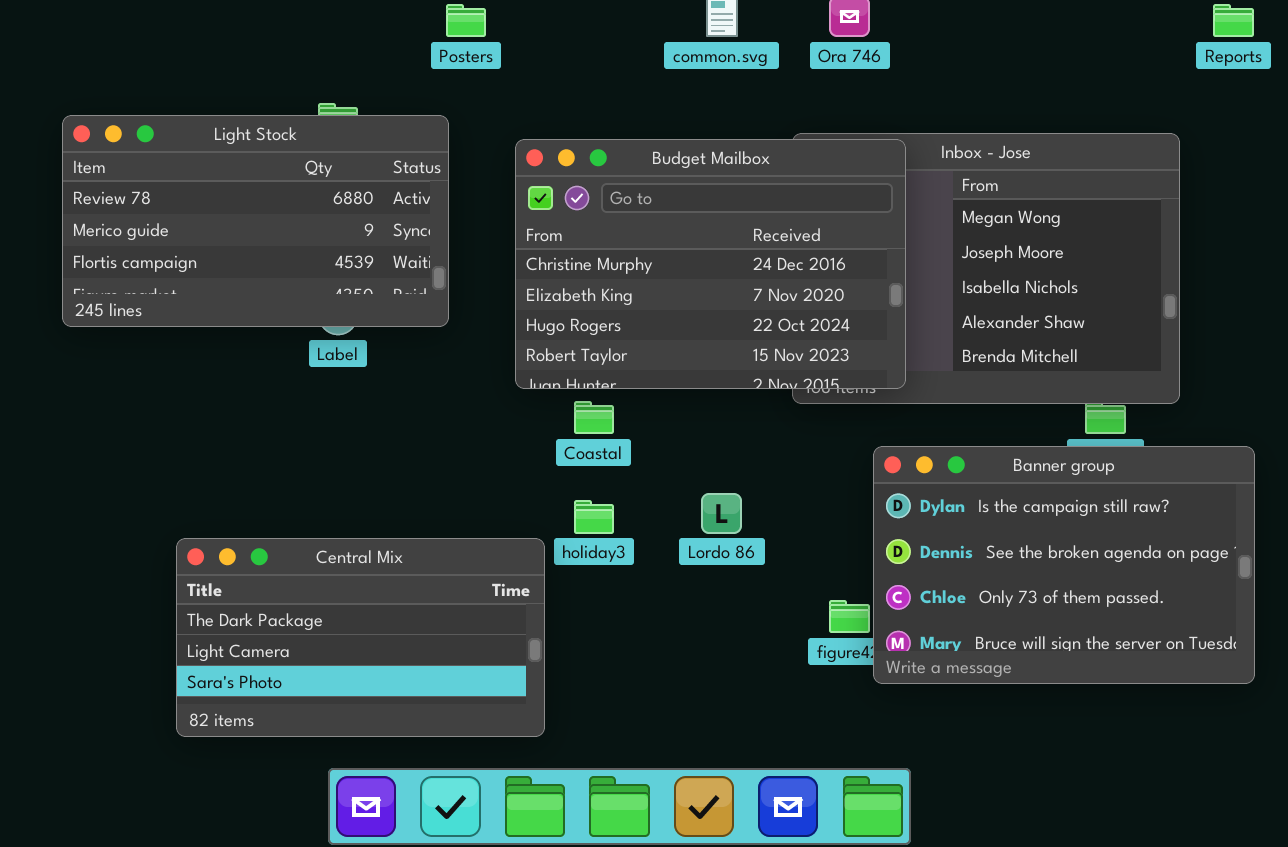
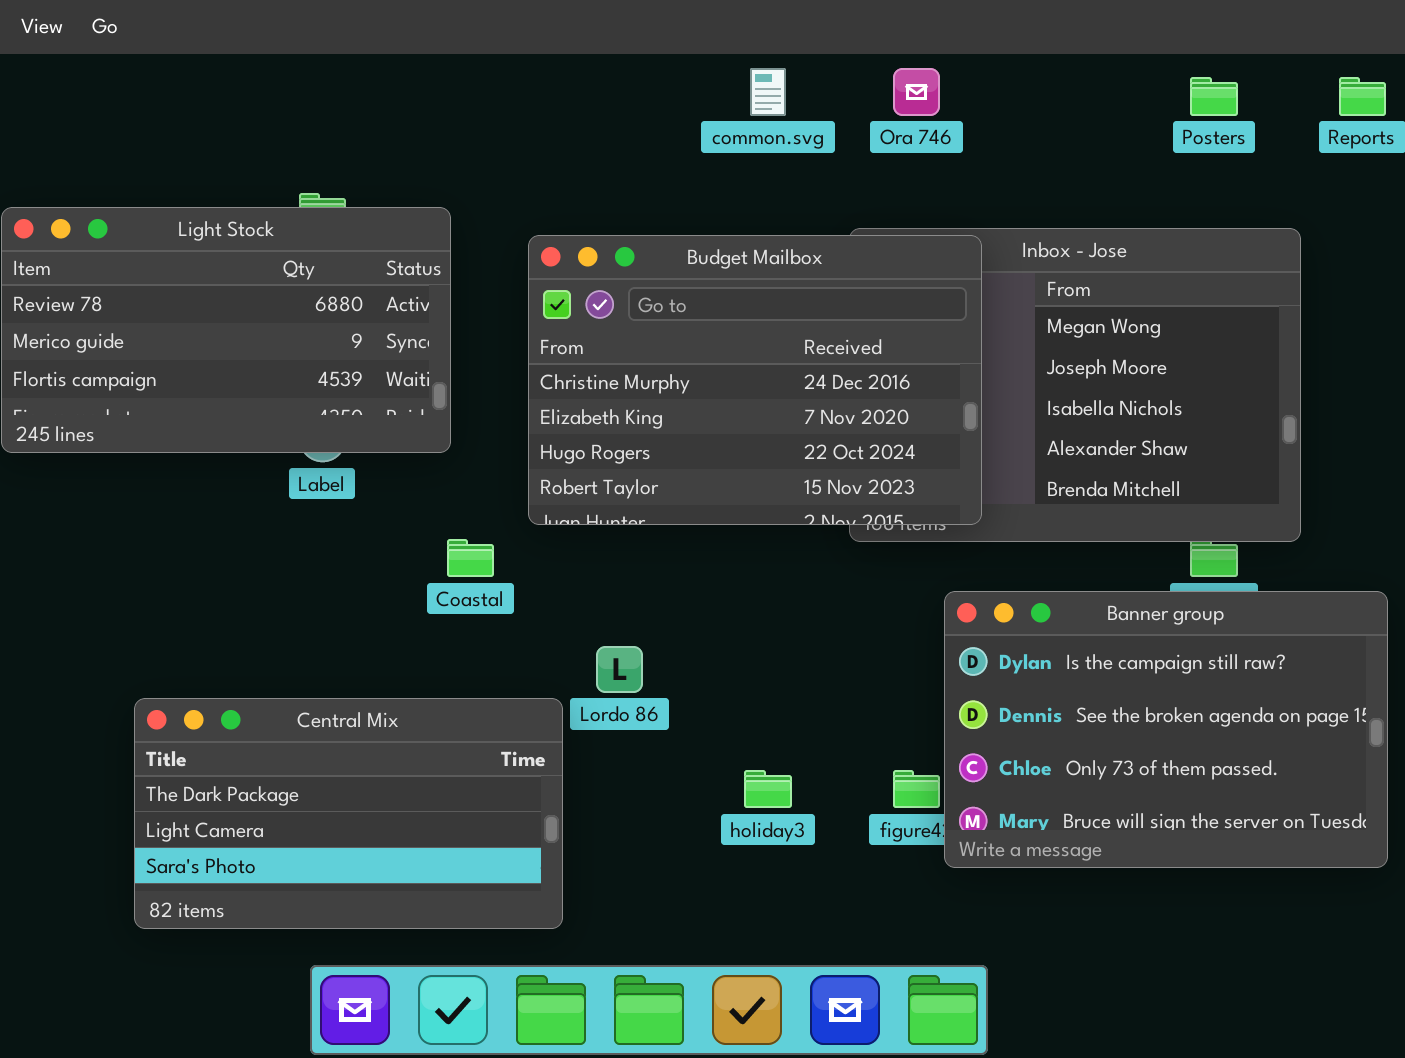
Posters: [446,4,486,37] -> [1190,77,1238,116], moved
Coastal: [574,401,614,434] -> [447,539,494,577], moved
Lordo 86: [701,493,742,534] -> [596,646,643,693], moved
holiday3: [574,500,614,534] -> [744,770,792,808], moved

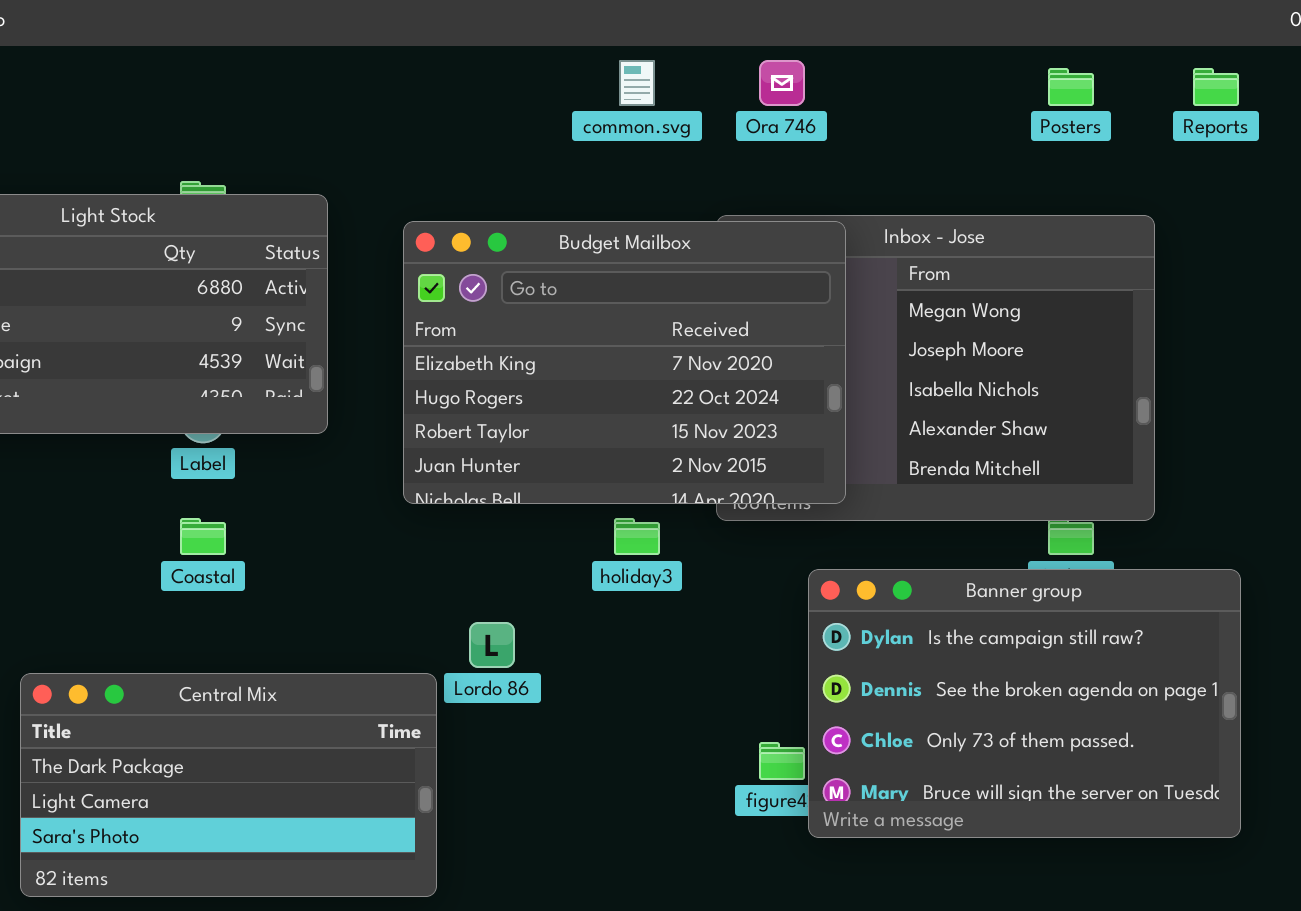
Budget Mailbox: [528,235,982,525] -> [403,221,846,504], scrolled down 1 row
Coastal: [447,539,494,577] -> [180,518,226,555], moved
holiday3: [744,770,792,808] -> [614,518,660,555], moved

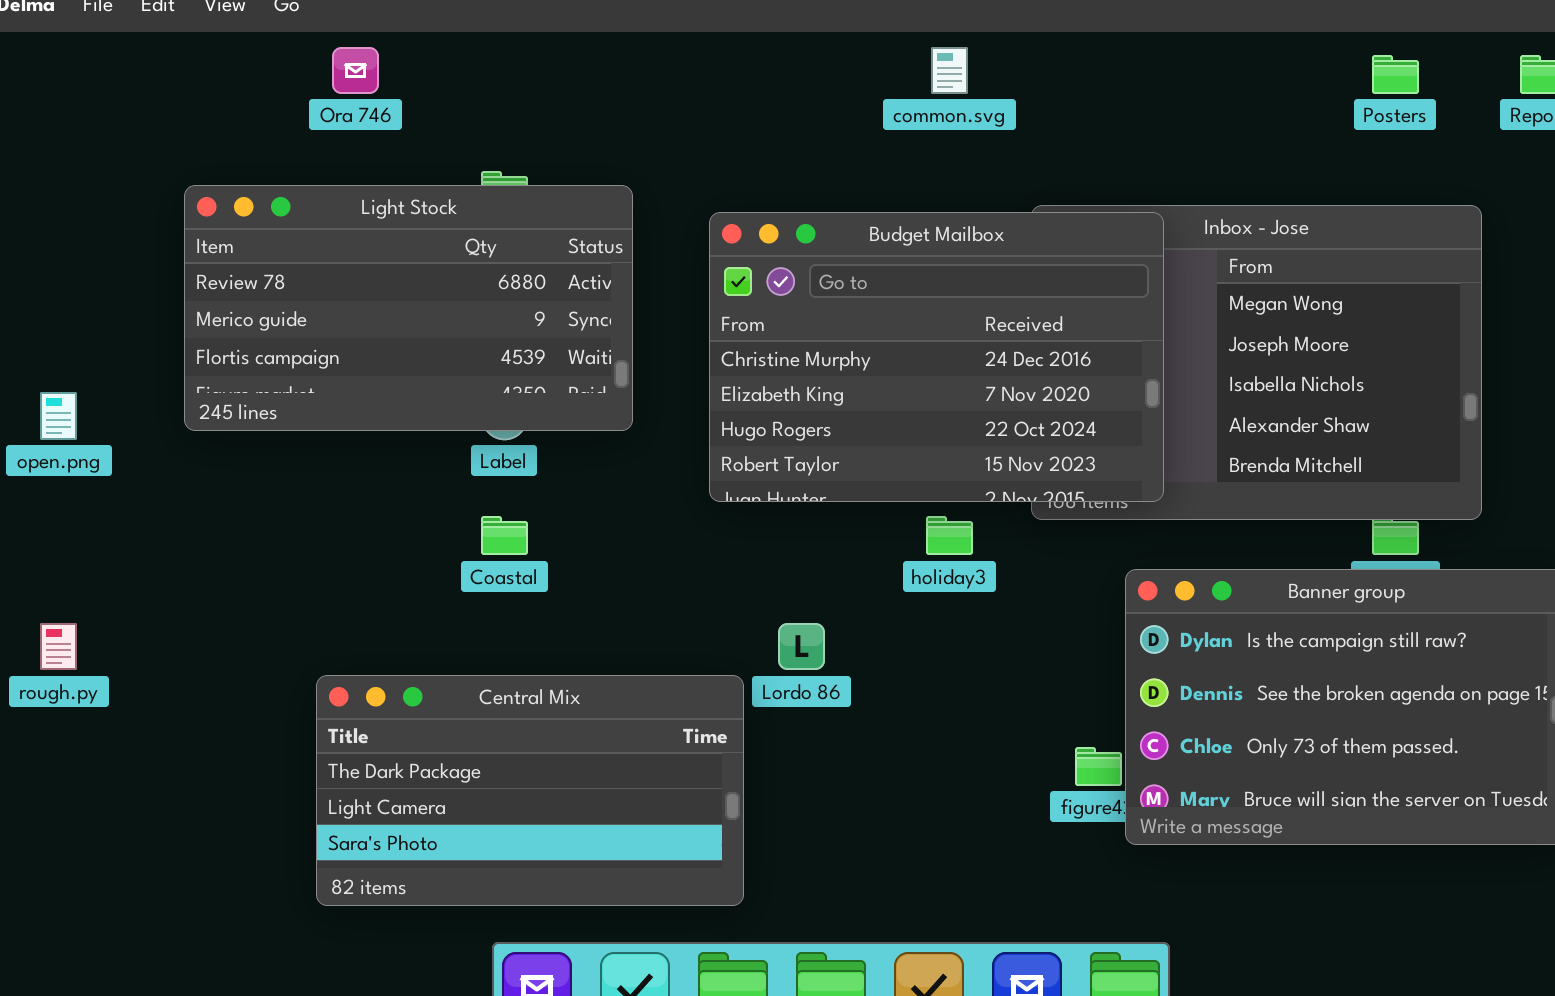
Ora 746: [759,60,805,106] -> [332,47,379,94], moved
Budget Mailbox: [403,221,846,504] -> [709,212,1164,502], scrolled up 1 row

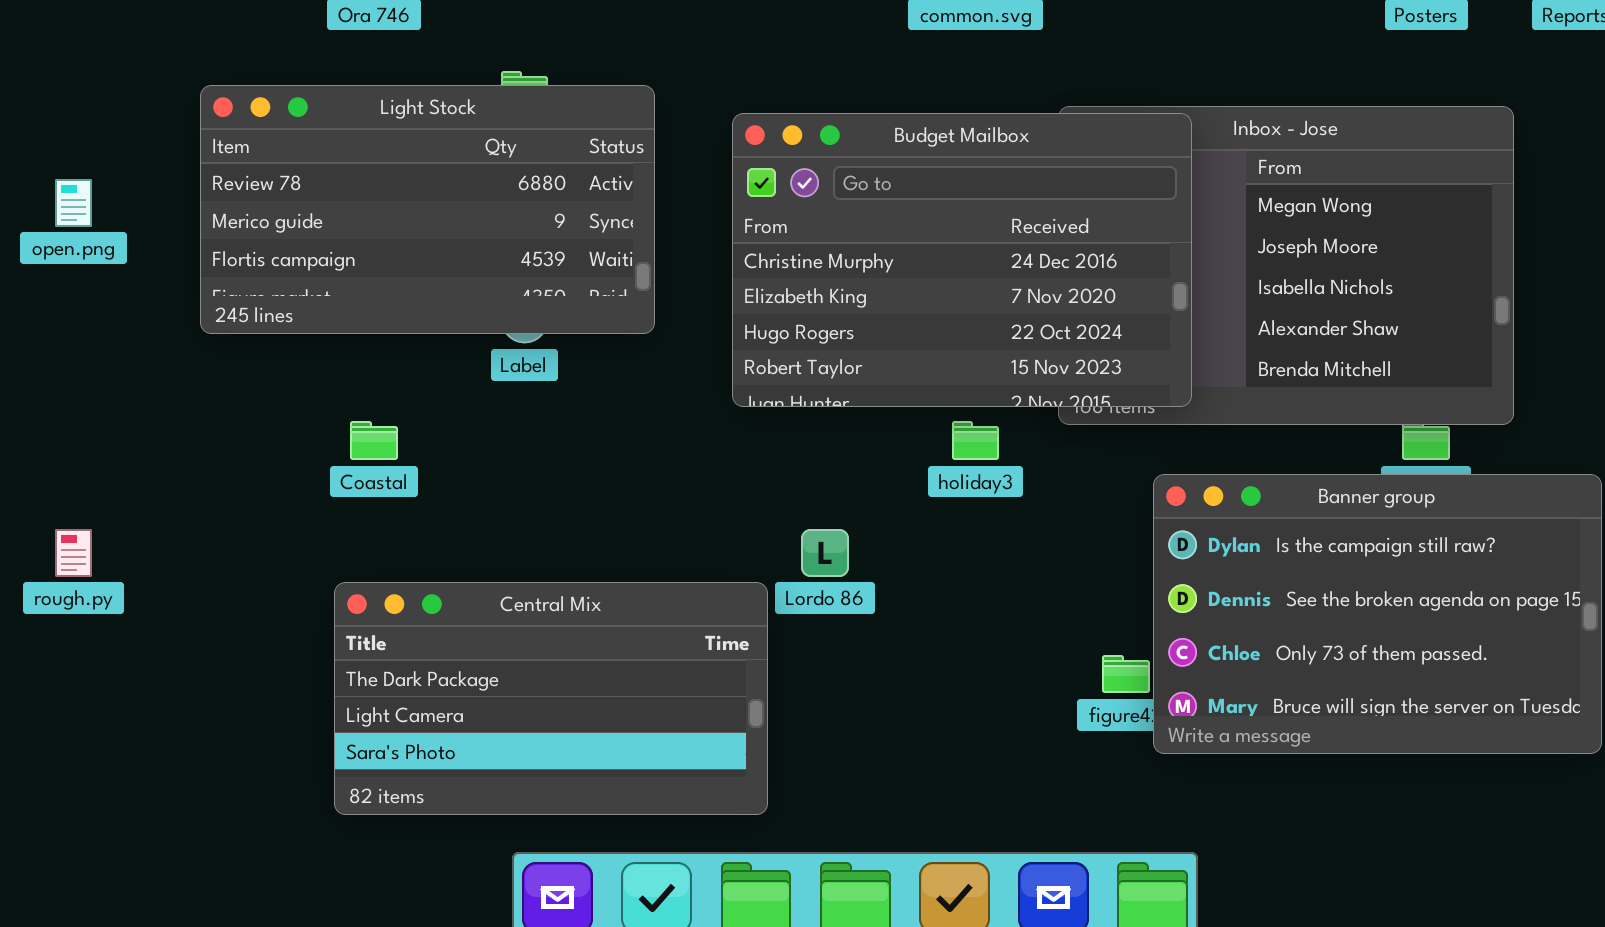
open.png: [40,392,77,440] -> [55,179,92,227], moved
Coastal: [481,516,528,555] -> [350,421,398,460], moved

